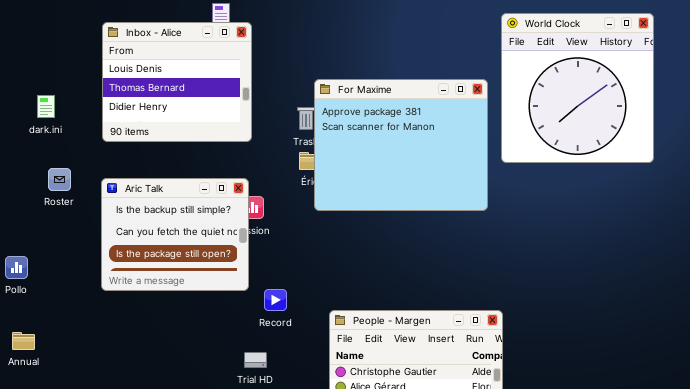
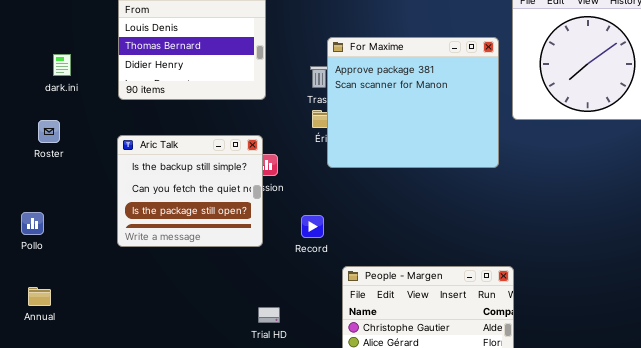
Roster: [48,168,71,191] -> [38,120,60,143], moved
Record: [264,289,287,311] -> [301,215,324,238], moved

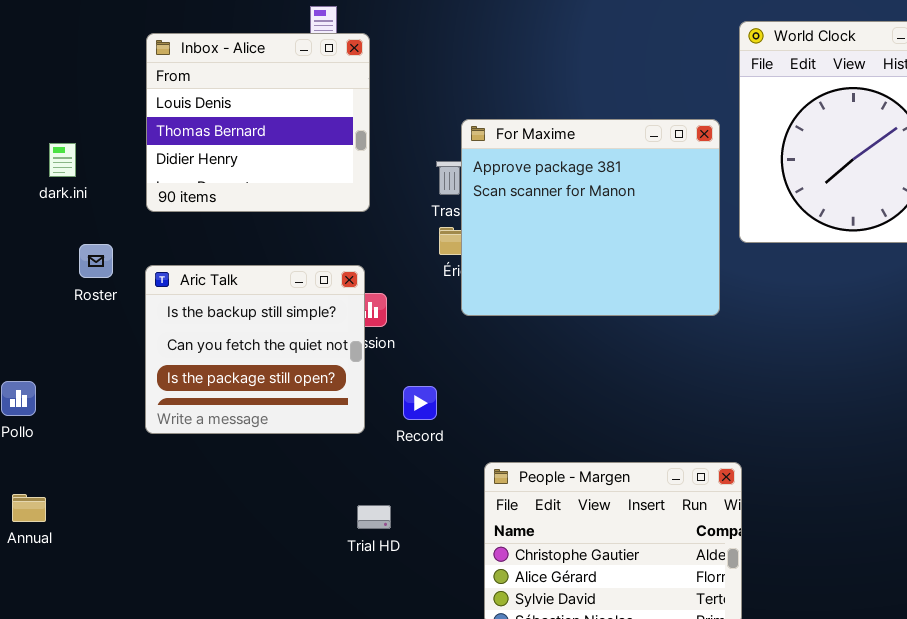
Roster: [38,120,60,143] -> [79,244,113,278], moved
Record: [301,215,324,238] -> [403,386,437,420], moved
Trial HD: [258,307,280,323] -> [357,505,391,529], moved

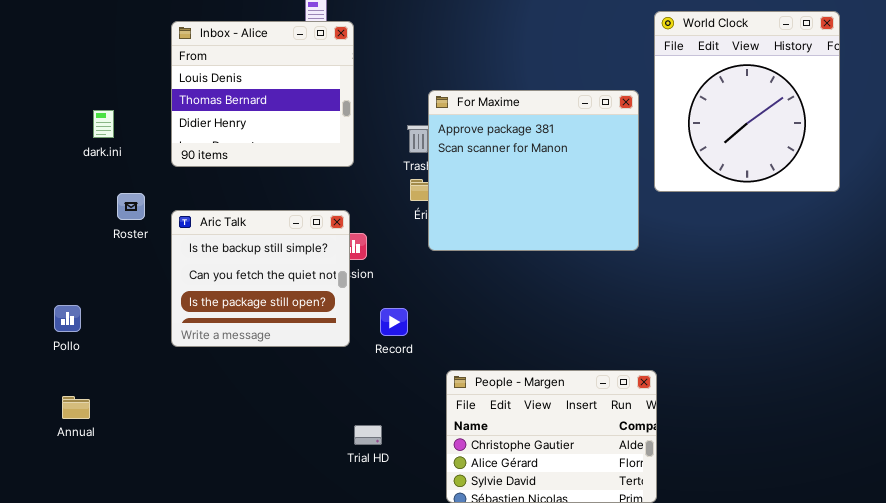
Trial HD: [357,505,391,529] -> [354,425,382,445], moved

